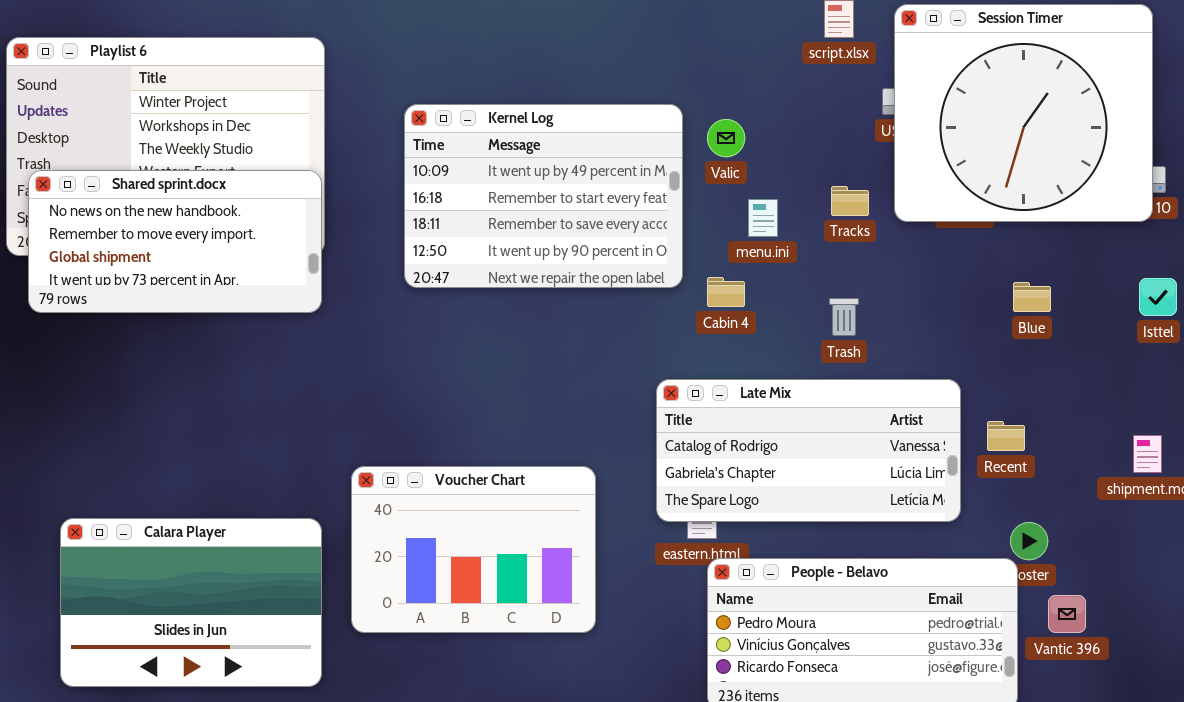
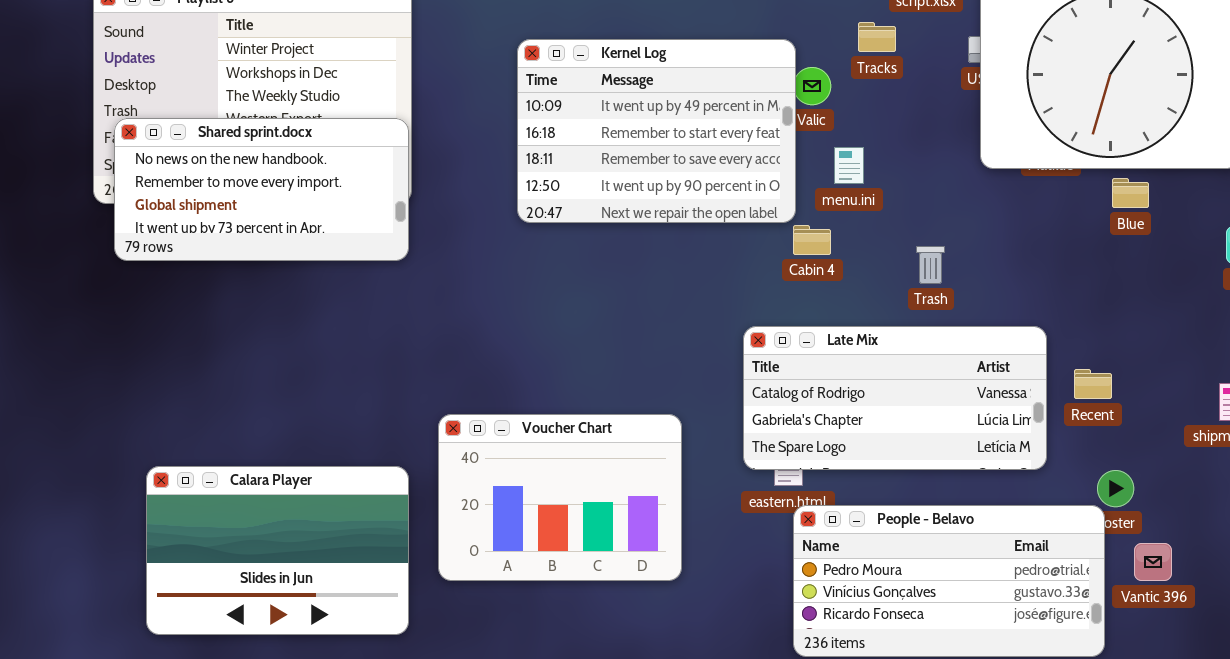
Kernel Log: [404,104,683,288] -> [517,39,796,223], moved
Tracks: [831,186,869,216] -> [858,22,896,52], moved
Blue: [1013,282,1051,312] -> [1112,178,1149,208], moved

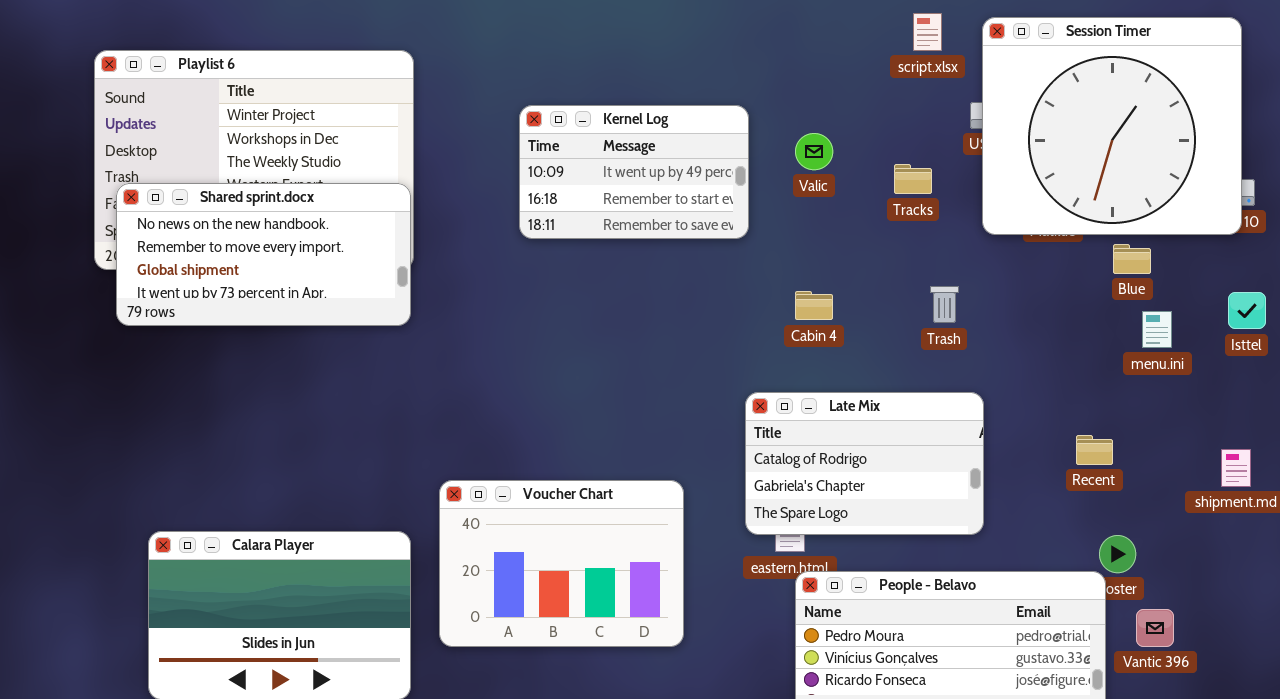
Tracks: [858,22,896,52] -> [894,164,932,194], moved
Kernel Log: [517,39,796,223] -> [519,105,749,239], resized
menu.ini: [834,147,864,184] -> [1142,311,1172,348], moved
Trash: [916,246,945,284] -> [930,286,959,323], moved
Late Mix: [743,326,1047,470] -> [745,392,984,535], resized

